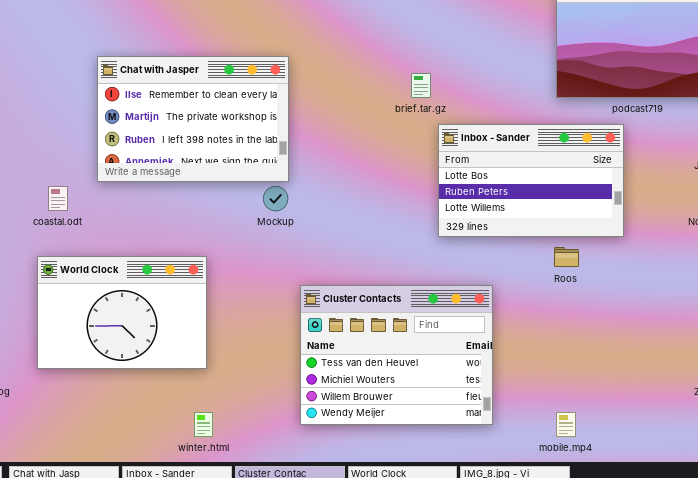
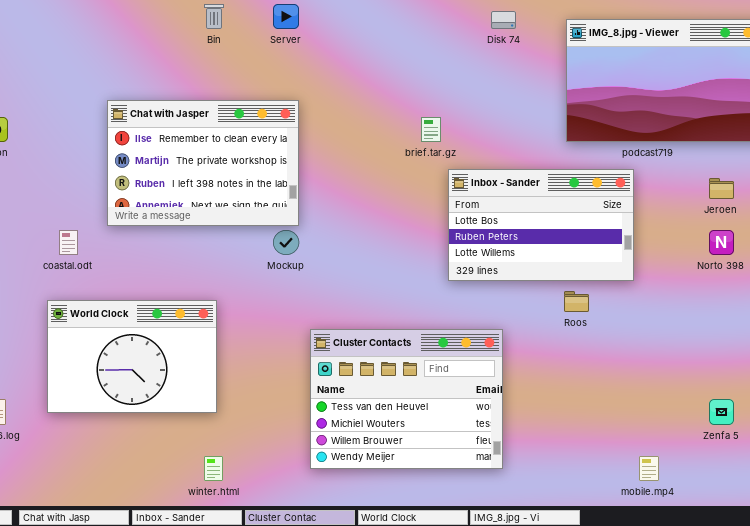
mobile.mp4: [556,412,576,437] -> [639,456,659,481], moved

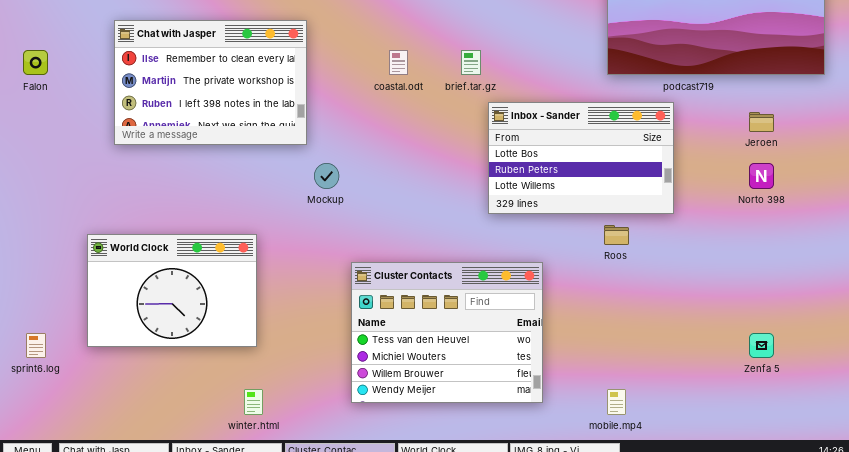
Chat with Jasper: [107,100,299,226] -> [114,20,307,145], moved
coastal.odt: [59,230,78,255] -> [389,50,408,75], moved
mobile.mp4: [639,456,659,481] -> [607,389,626,415], moved

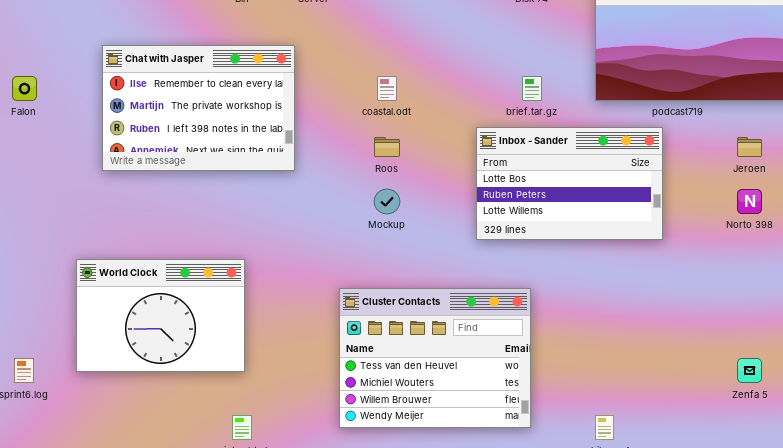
brief.tar.gz: [461,50,481,75] -> [522,76,542,101], moved
Mockup: [314,163,339,189] -> [374,189,400,214], moved
Roos: [604,225,629,245] -> [374,137,400,157], moved

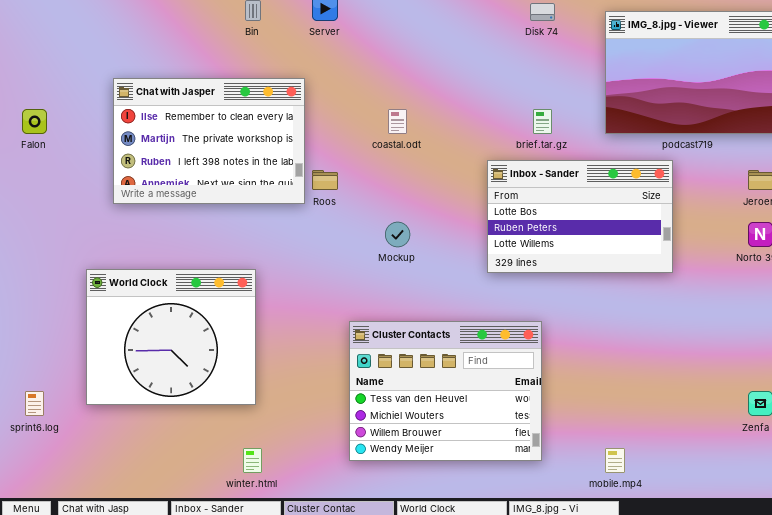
Roos: [374,137,400,157] -> [312,170,338,190], moved
World Clock: [76,259,245,372] -> [86,269,256,405], resized

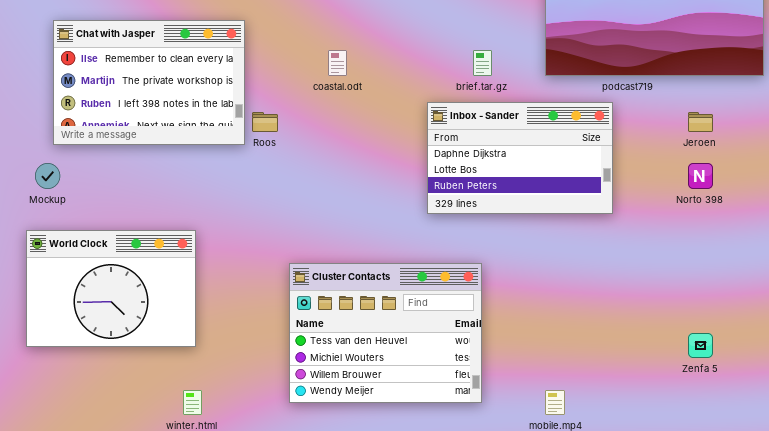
Inbox - Sander: [487,160,673,273] -> [427,102,613,214], scrolled up 1 row
Mockup: [385,222,410,247] -> [35,163,60,189], moved
World Clock: [86,269,256,405] -> [26,230,196,347], resized

